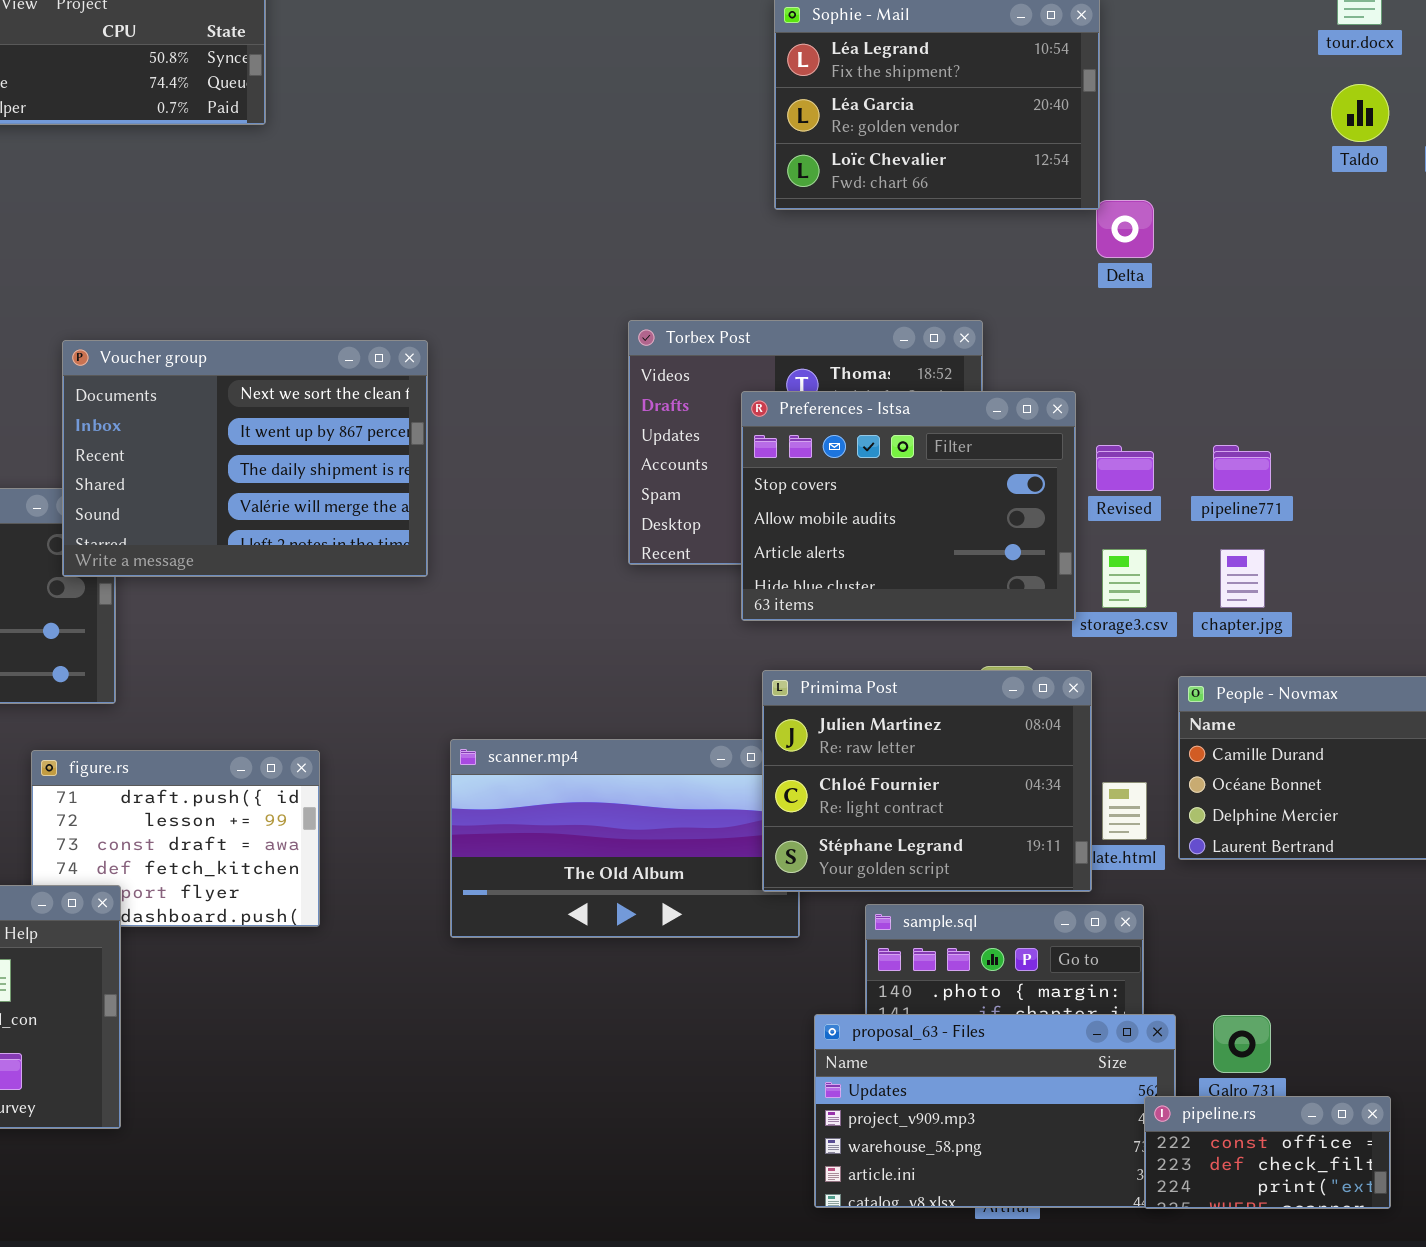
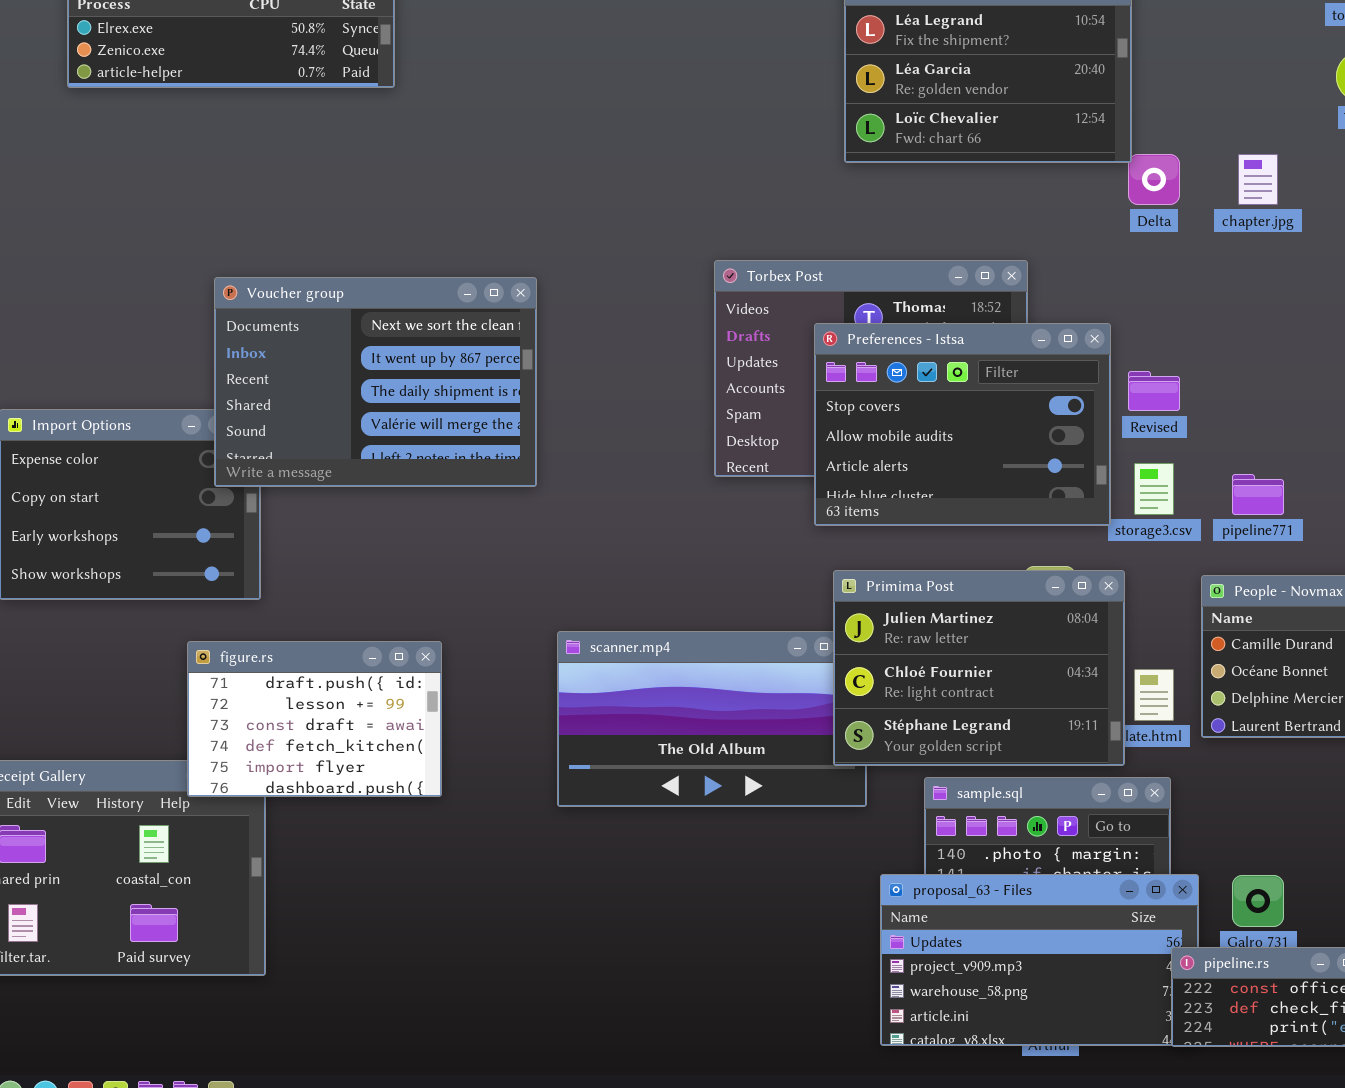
pipeline771: [1213,445,1271,491] -> [1232,474,1284,515], moved
chapter.jpg: [1220,549,1265,608] -> [1238,154,1278,205], moved
figure.rs: [31,750,320,927] -> [187,641,442,797], raised

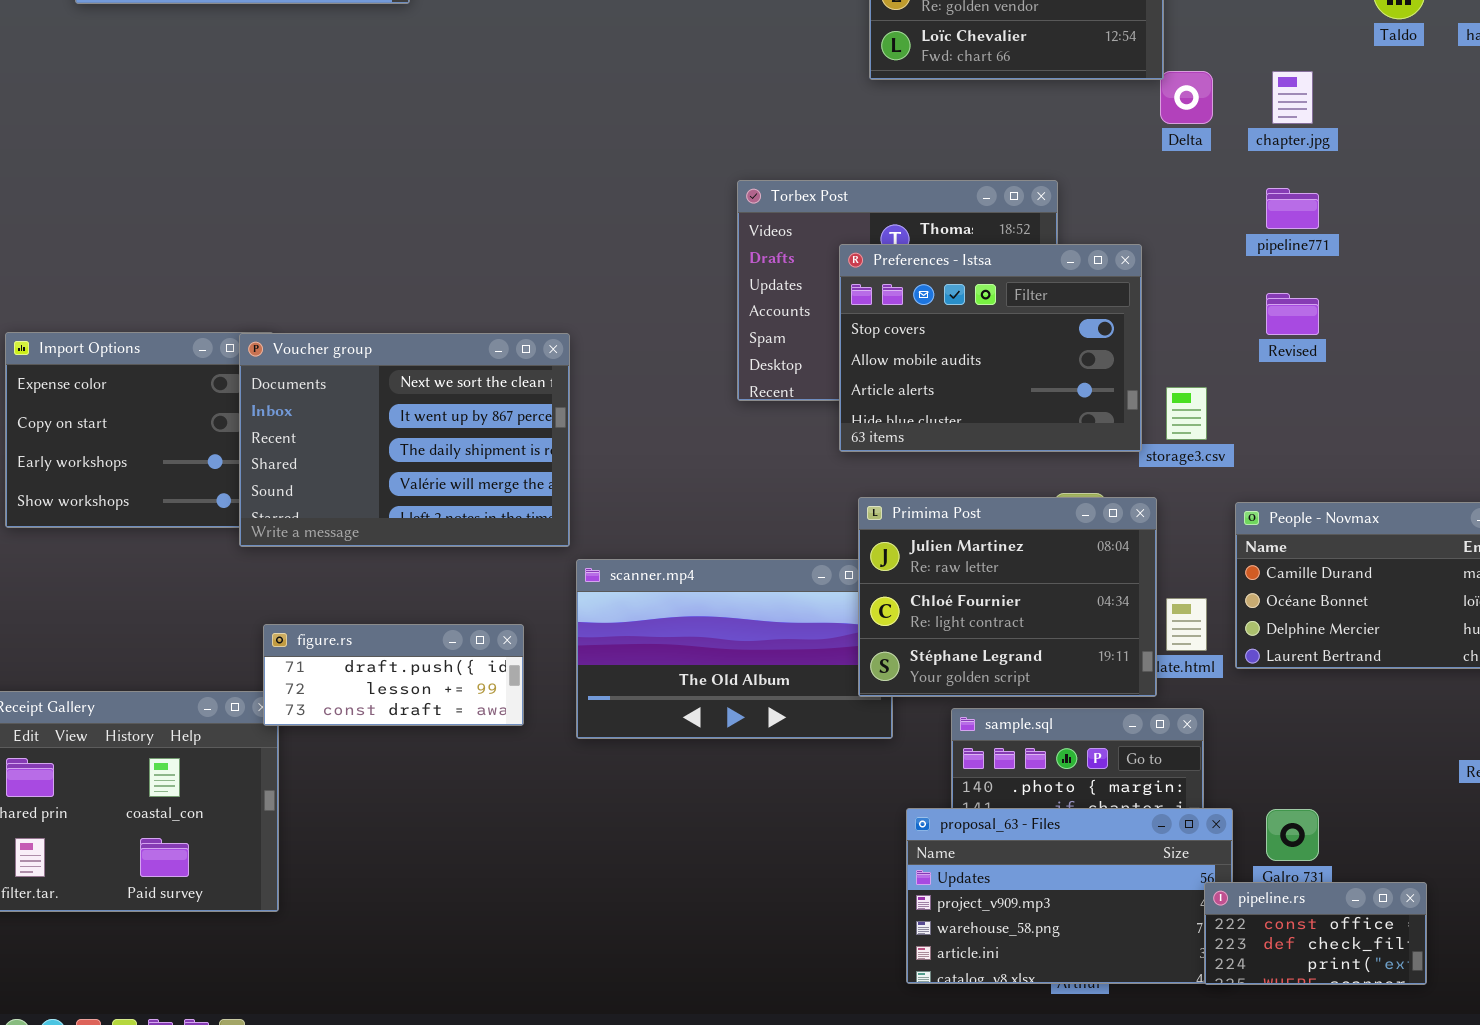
Voucher group: [214,277,537,487] -> [239,333,570,547], moved
Revised: [1128,371,1180,411] -> [1266,293,1319,335], moved
pipeline771: [1232,474,1284,515] -> [1266,188,1319,229], moved
figure.rs: [187,641,442,797] -> [263,624,524,726], moved, resized

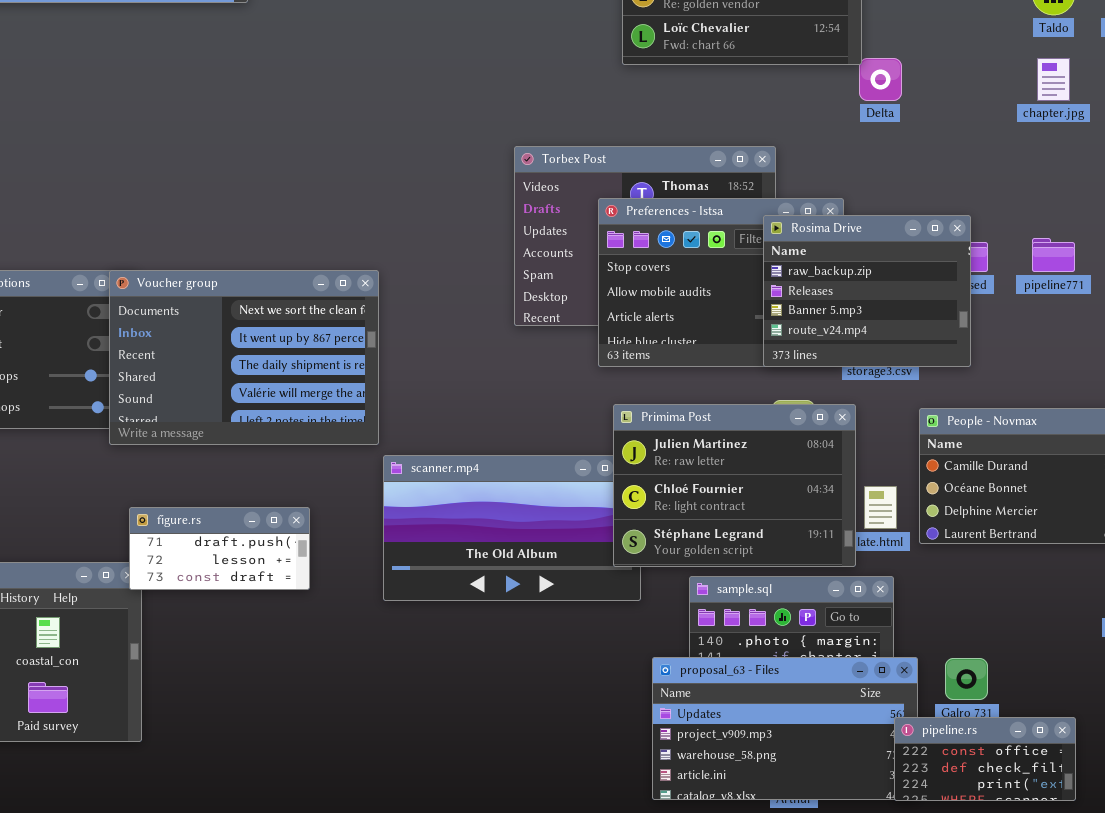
chapter.jpg: [1272,71,1313,124] -> [1037,58,1070,101], moved
pipeline771: [1266,188,1319,229] -> [1032,238,1075,272], moved
Rosima Drive: none -> [763,215,971,367], opened
figure.rs: [263,624,524,726] -> [129,507,310,590], resized

